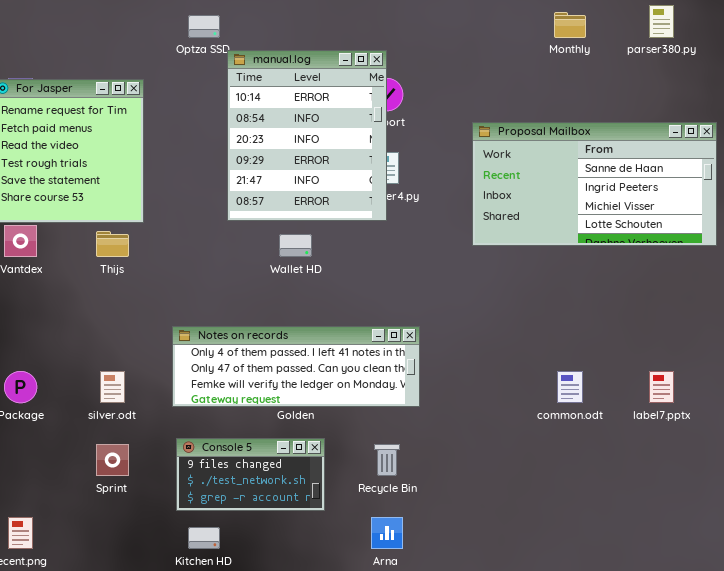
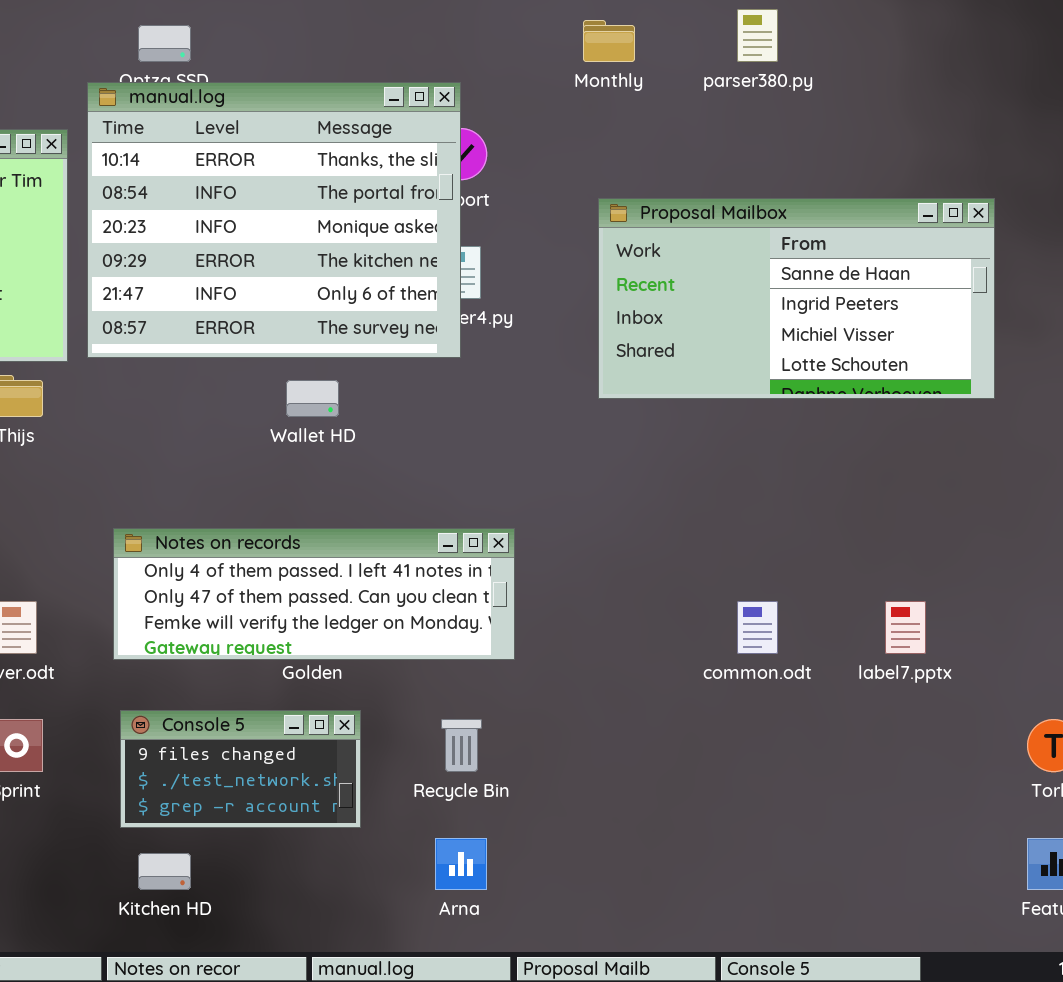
parser380.py: [649,5,674,38] -> [737,9,778,62], moved
Monthly: [554,12,586,38] -> [583,20,635,62], moved
manual.log: [227,50,387,221] -> [87,82,461,358], resized

